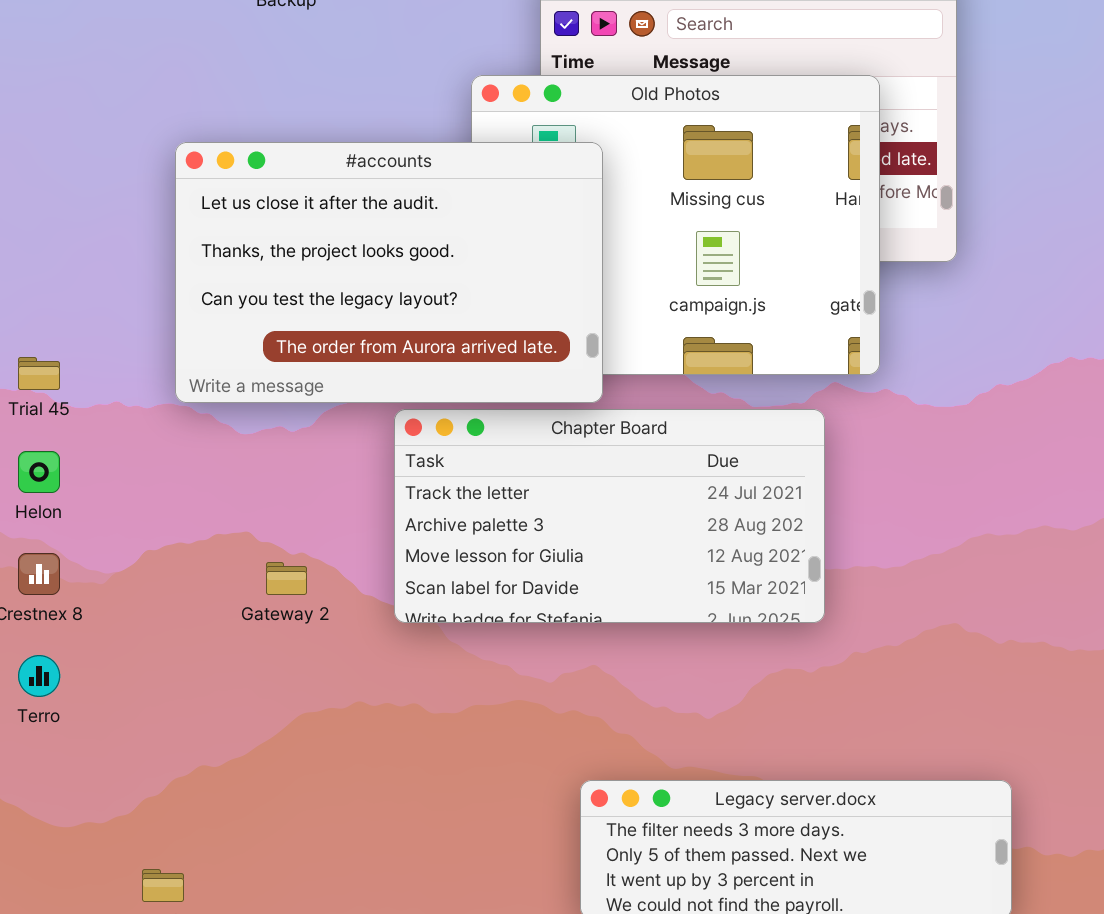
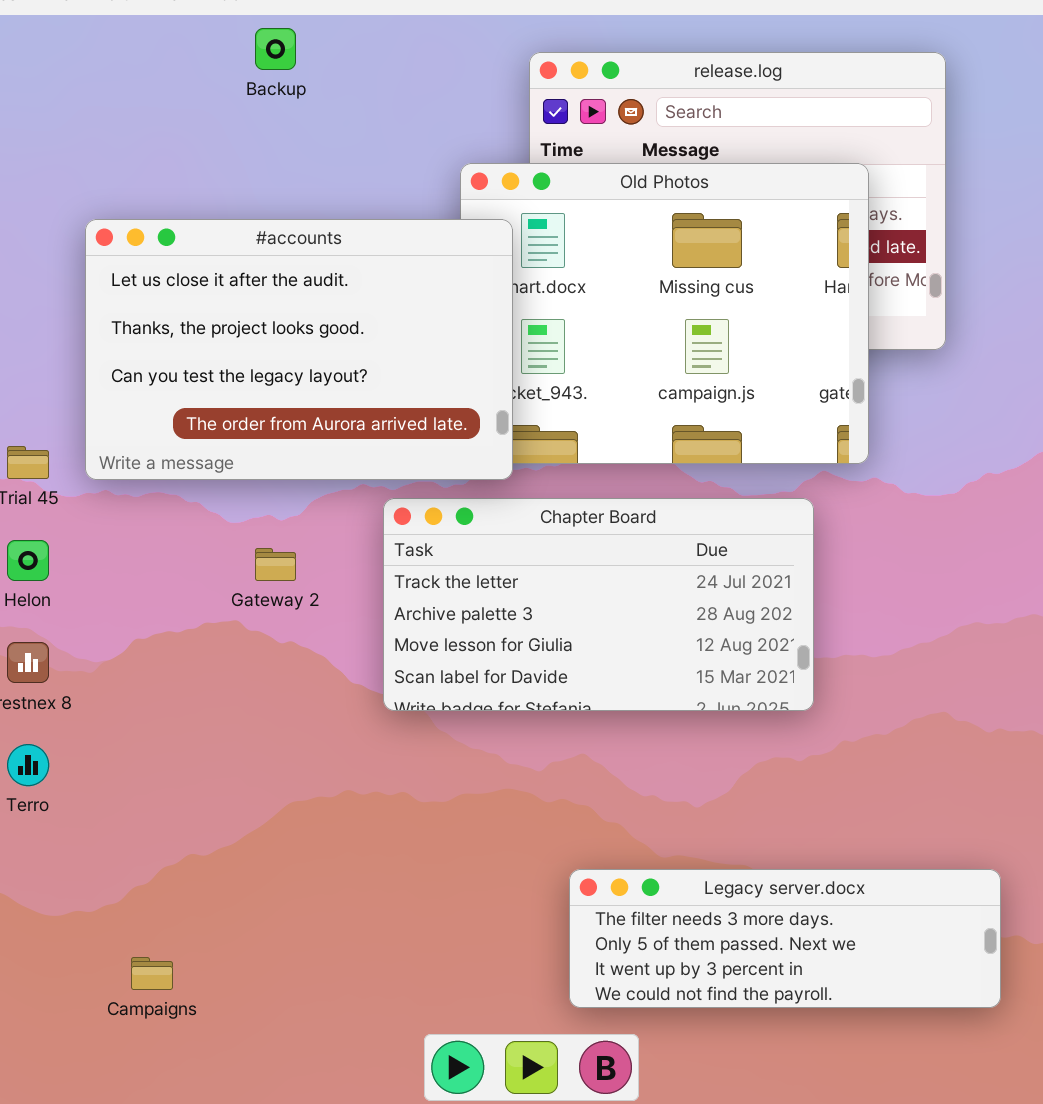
#accounts: [175,142,603,403] -> [85,219,513,480], moved
Gateway 2: [266,562,307,595] -> [255,548,296,581], moved

